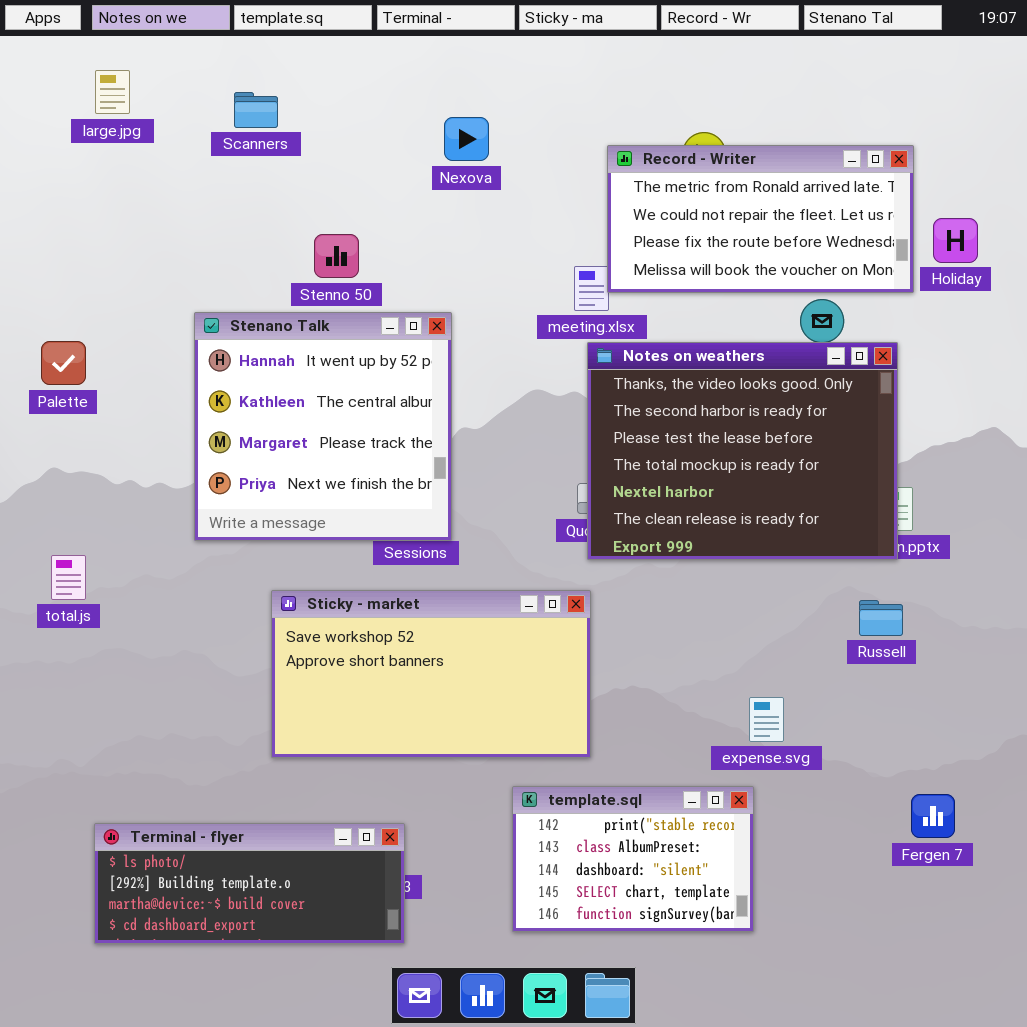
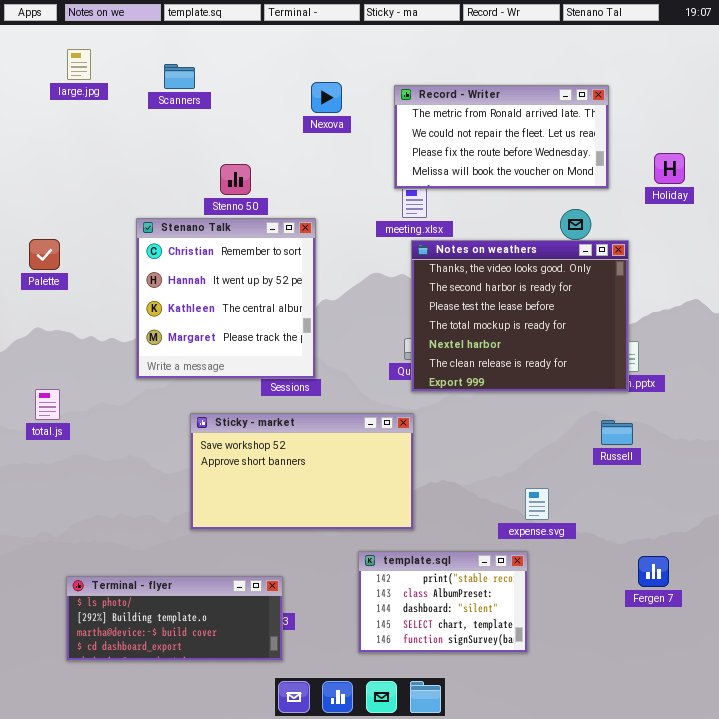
Record - Writer: [607,145,914,293] -> [394,85,609,189], moved
Stenano Talk: [194,312,452,541] -> [136,218,316,379], scrolled up 1 row

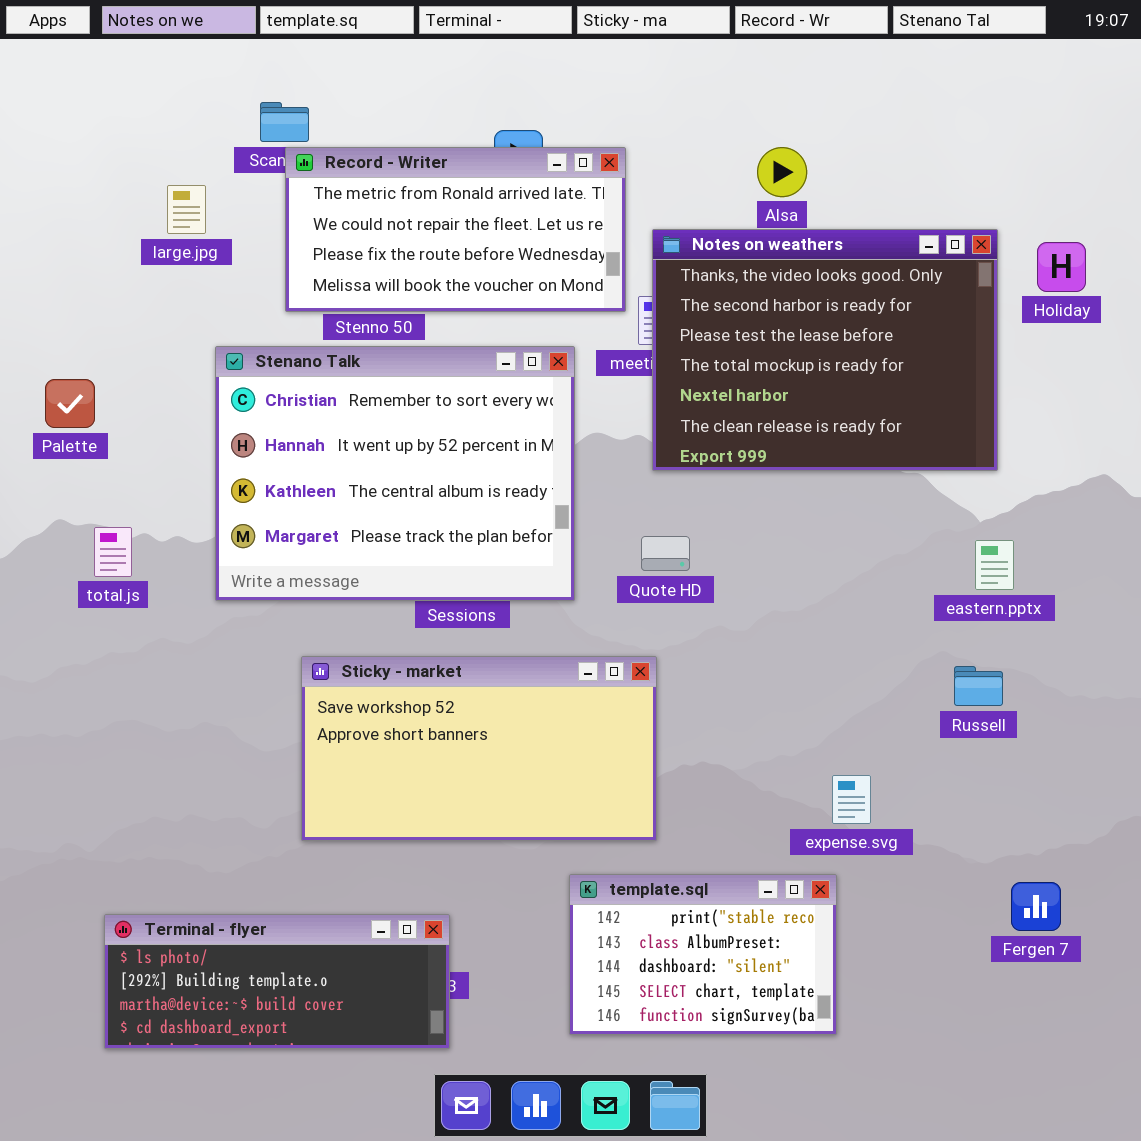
large.jpg: [67,49,91,80] -> [167,185,206,234], moved
Record - Writer: [394,85,609,189] -> [285,147,626,312], moved
Stenano Talk: [136,218,316,379] -> [215,346,575,601], resized
Notes on weathers: [411,240,629,392] -> [652,229,998,471], moved
total.js: [35,389,60,420] -> [94,527,132,577], moved

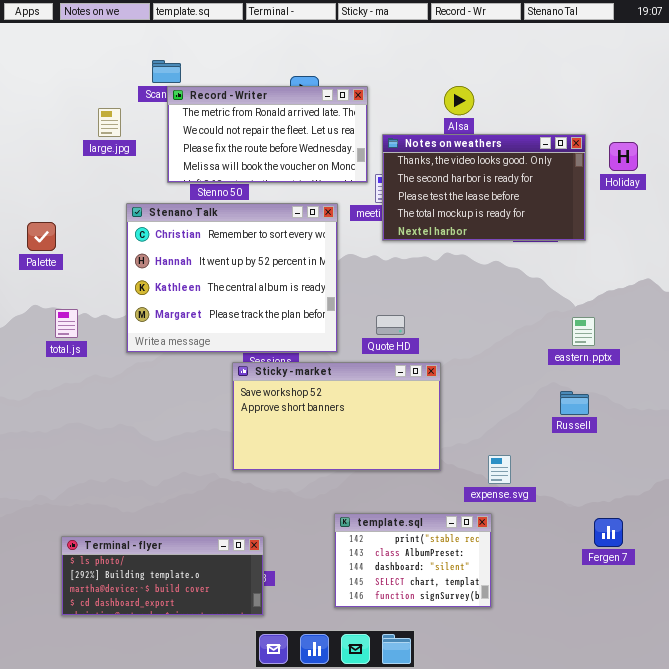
Notes on weathers: [652,229,998,471] -> [382,134,586,241], resized
Sticky - market: [301,656,657,841] -> [232,362,441,471], moved

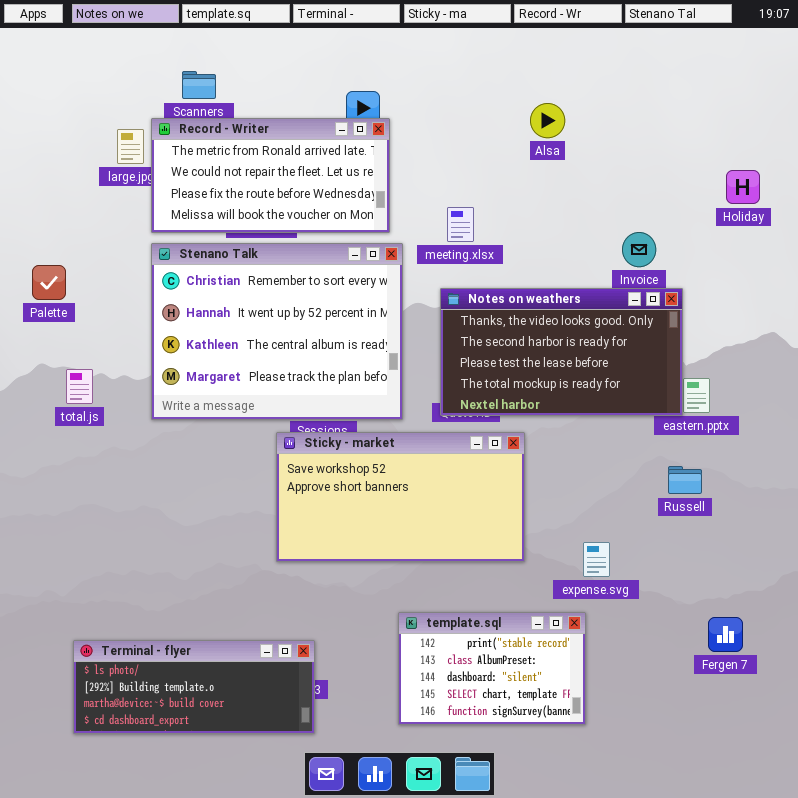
Record - Writer: [167,86,368,183] -> [151,118,390,233], moved
Notes on weathers: [382,134,586,241] -> [440,288,683,416], moved

